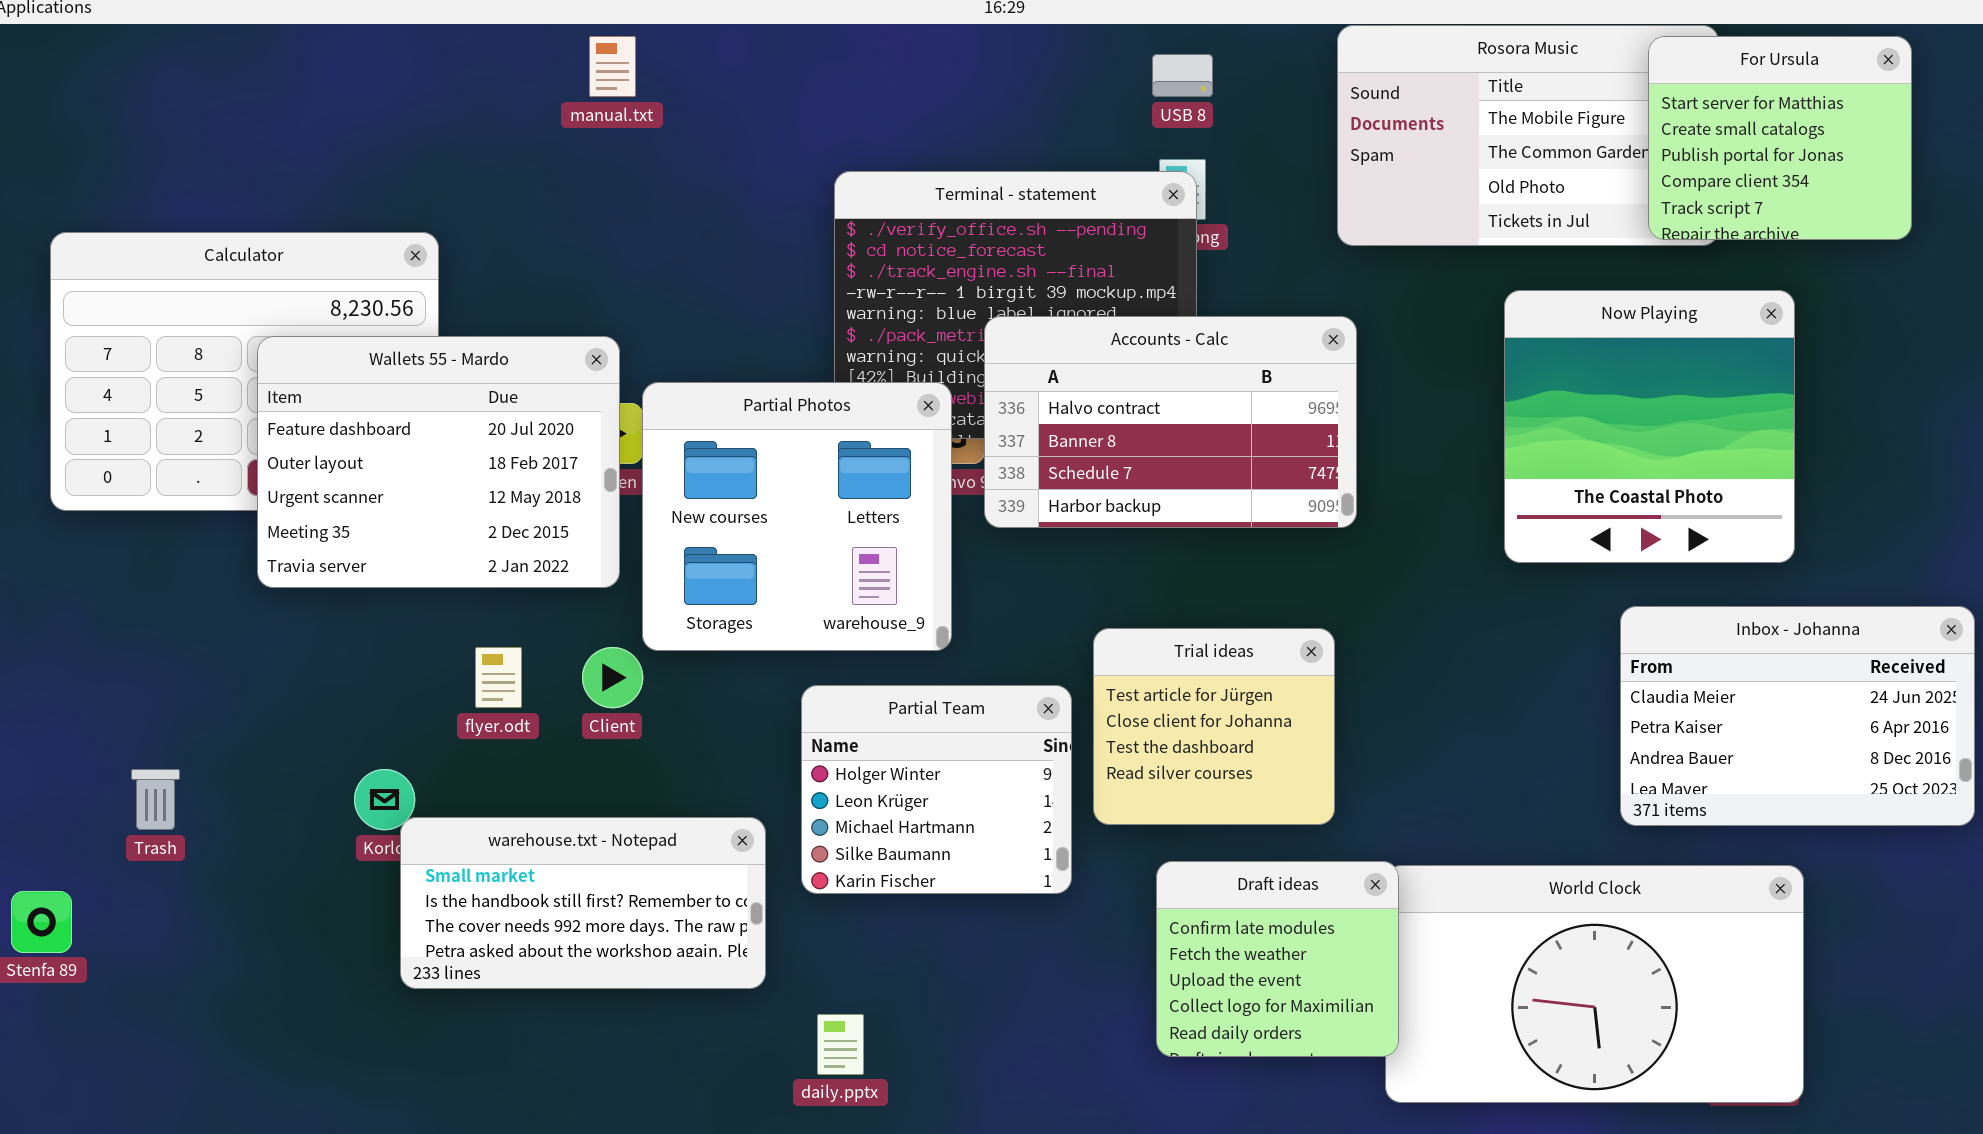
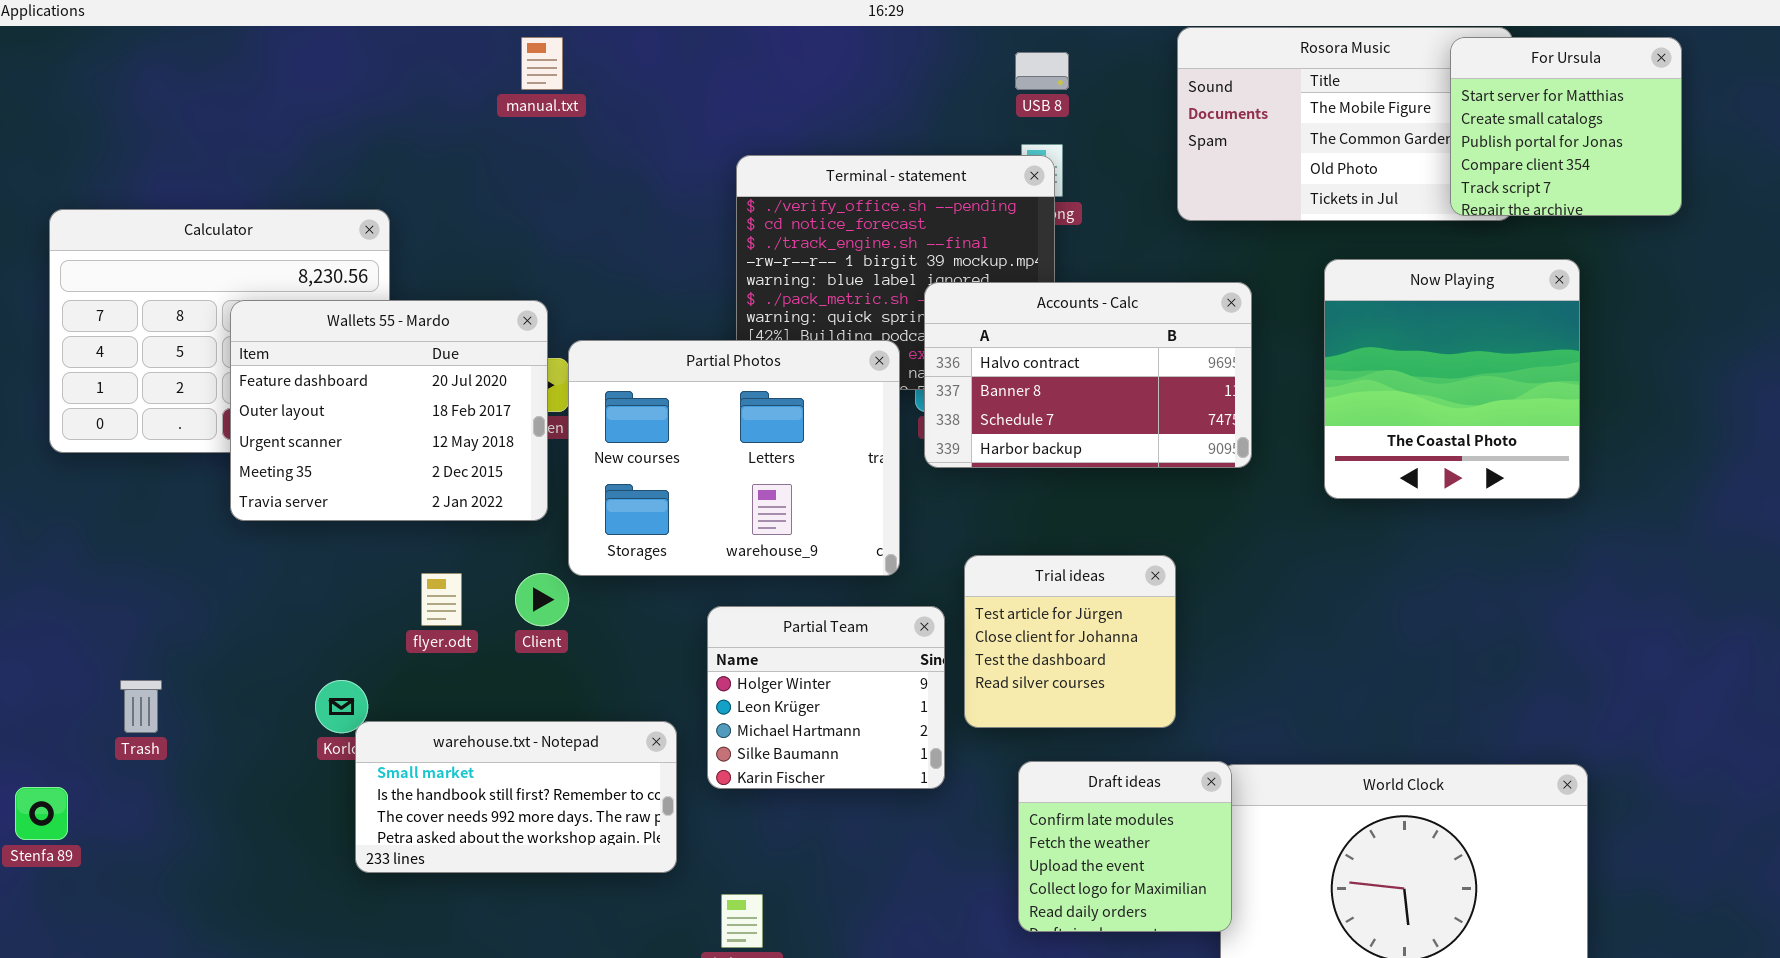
Accounts - Calc: [984,316,1357,528] -> [924,282,1252,468], moved
Partial Photos: [642,382,952,651] -> [568,340,900,576], resized
Inbox - Johanna: [1620,606,1975,826] -> none, closed

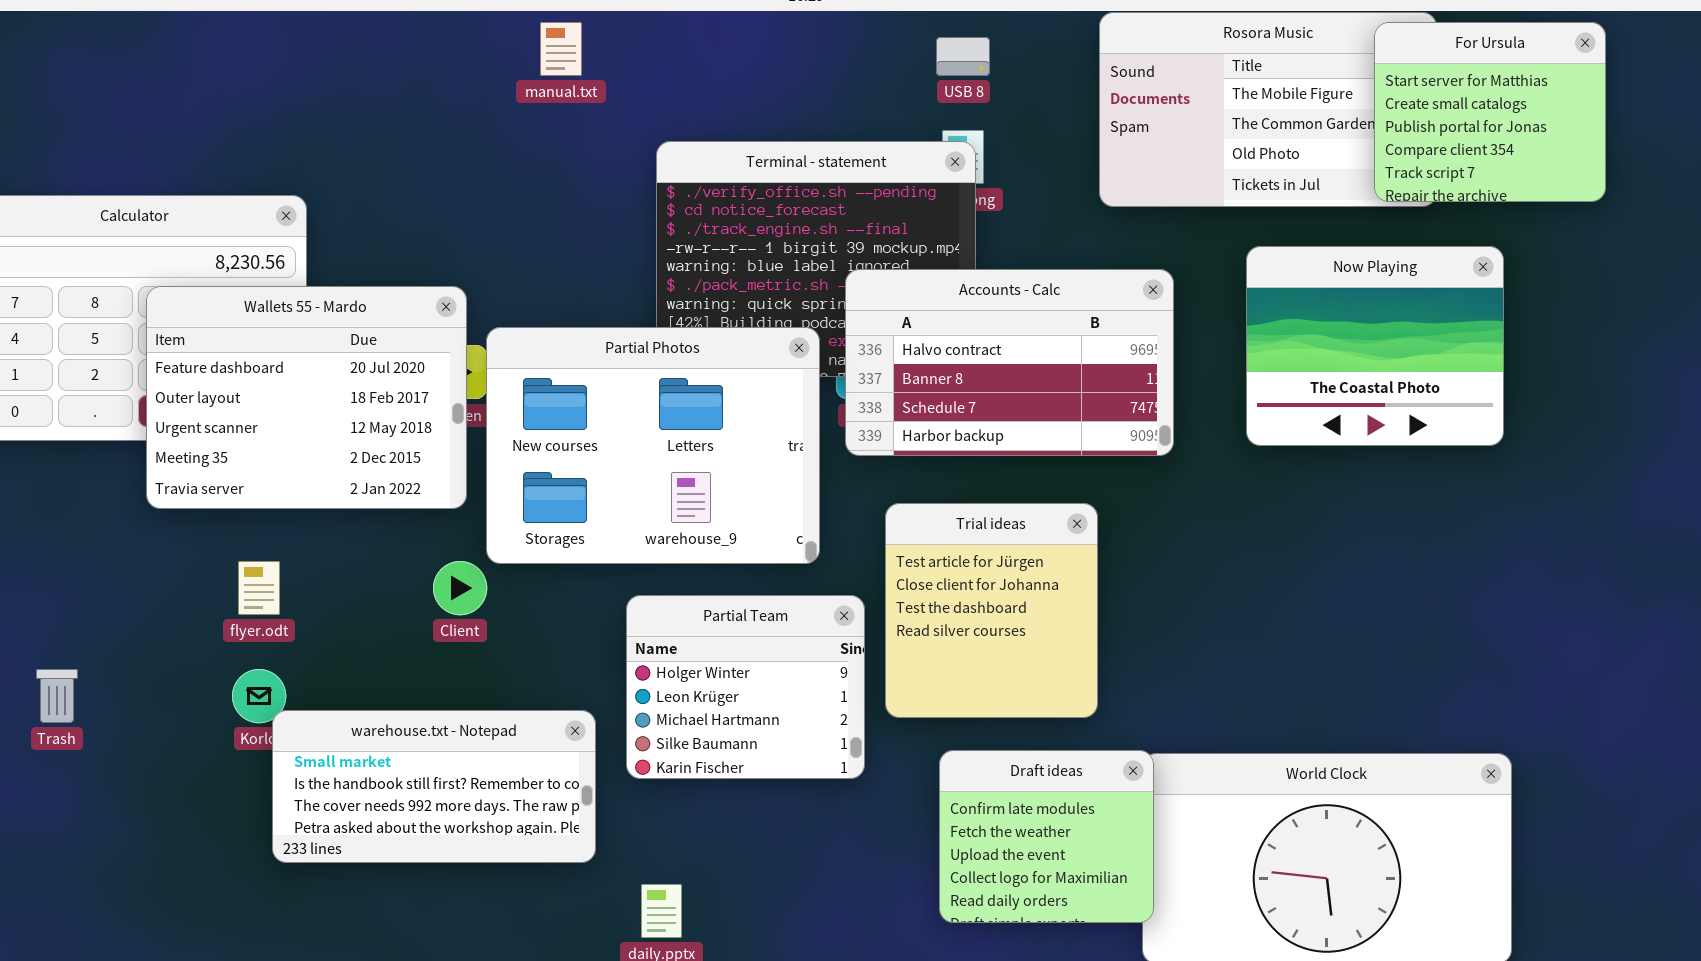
manual.txt: [521,37,563,90] -> [540,22,582,76], moved
Now Playing: [1324,259,1580,499] -> [1246,246,1504,446], resized
Trial ideas: [964,555,1176,728] -> [885,503,1098,718], resized
flyer.odt: [421,573,462,626] -> [238,561,280,615], moved

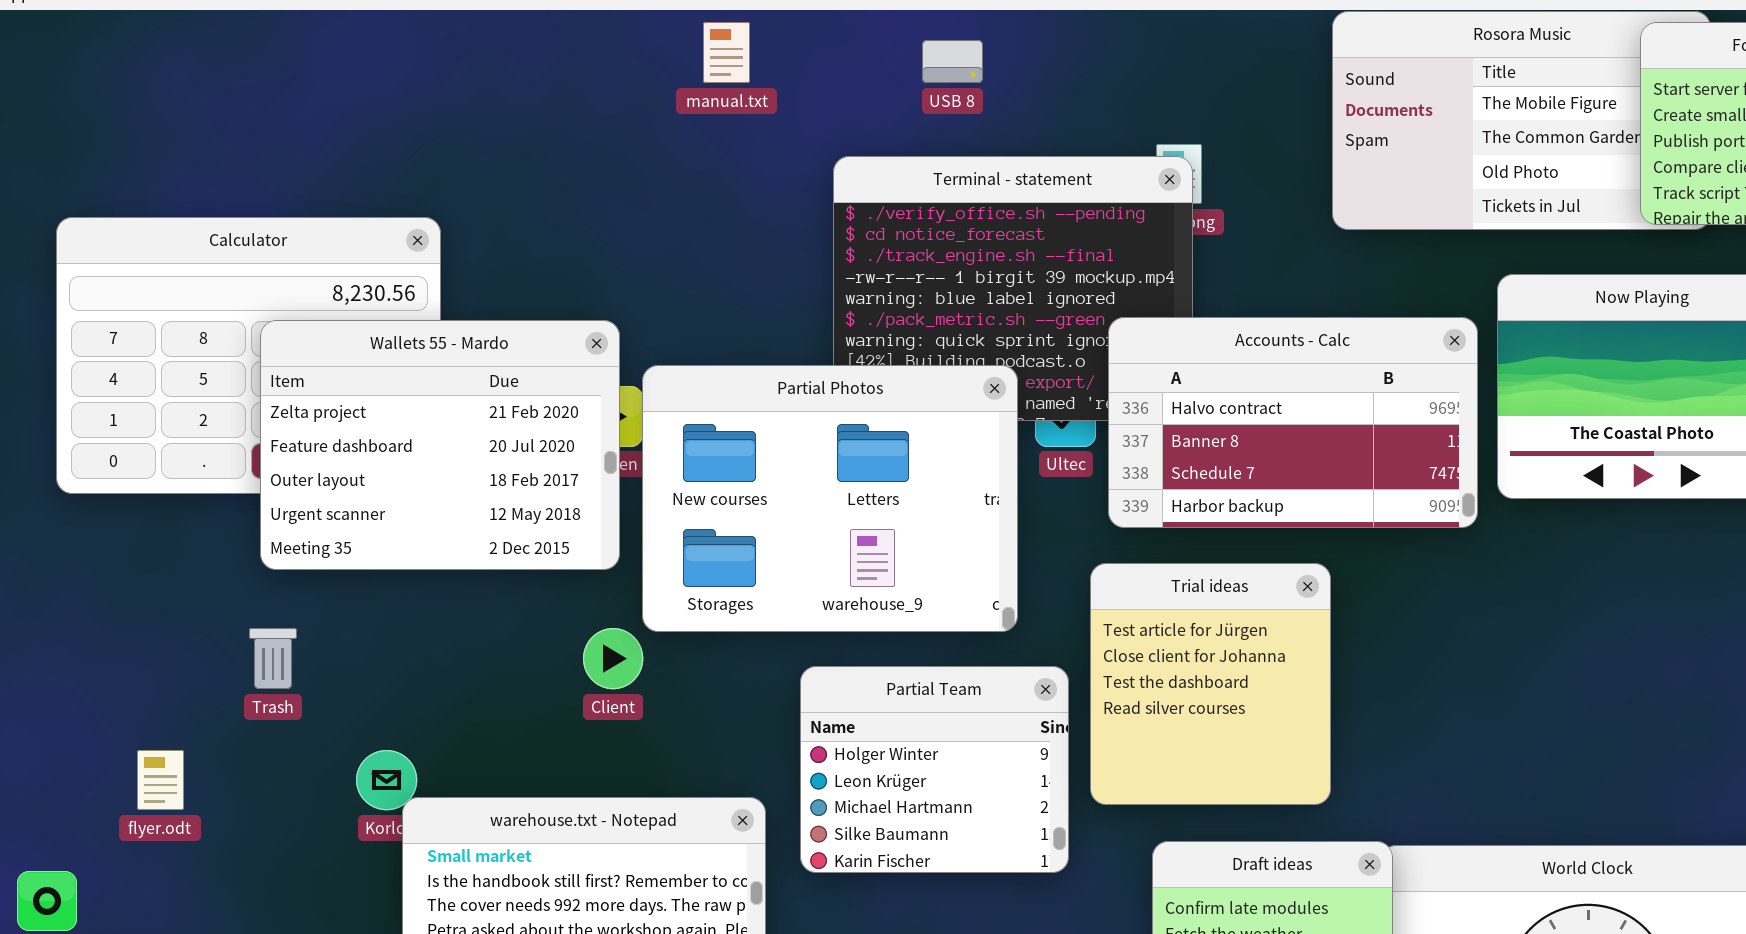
USB 8: [936,37,990,76] -> [922,40,983,83], moved
Accounts - Calc: [845,269,1174,456] -> [1108,317,1478,528], moved
Wallets 55 - Mardo: [146,286,467,509] -> [260,320,620,570], scrolled up 1 row
flyer.odt: [238,561,280,615] -> [137,750,184,810], moved
Trash: [36,669,78,723] -> [249,628,297,689], moved

